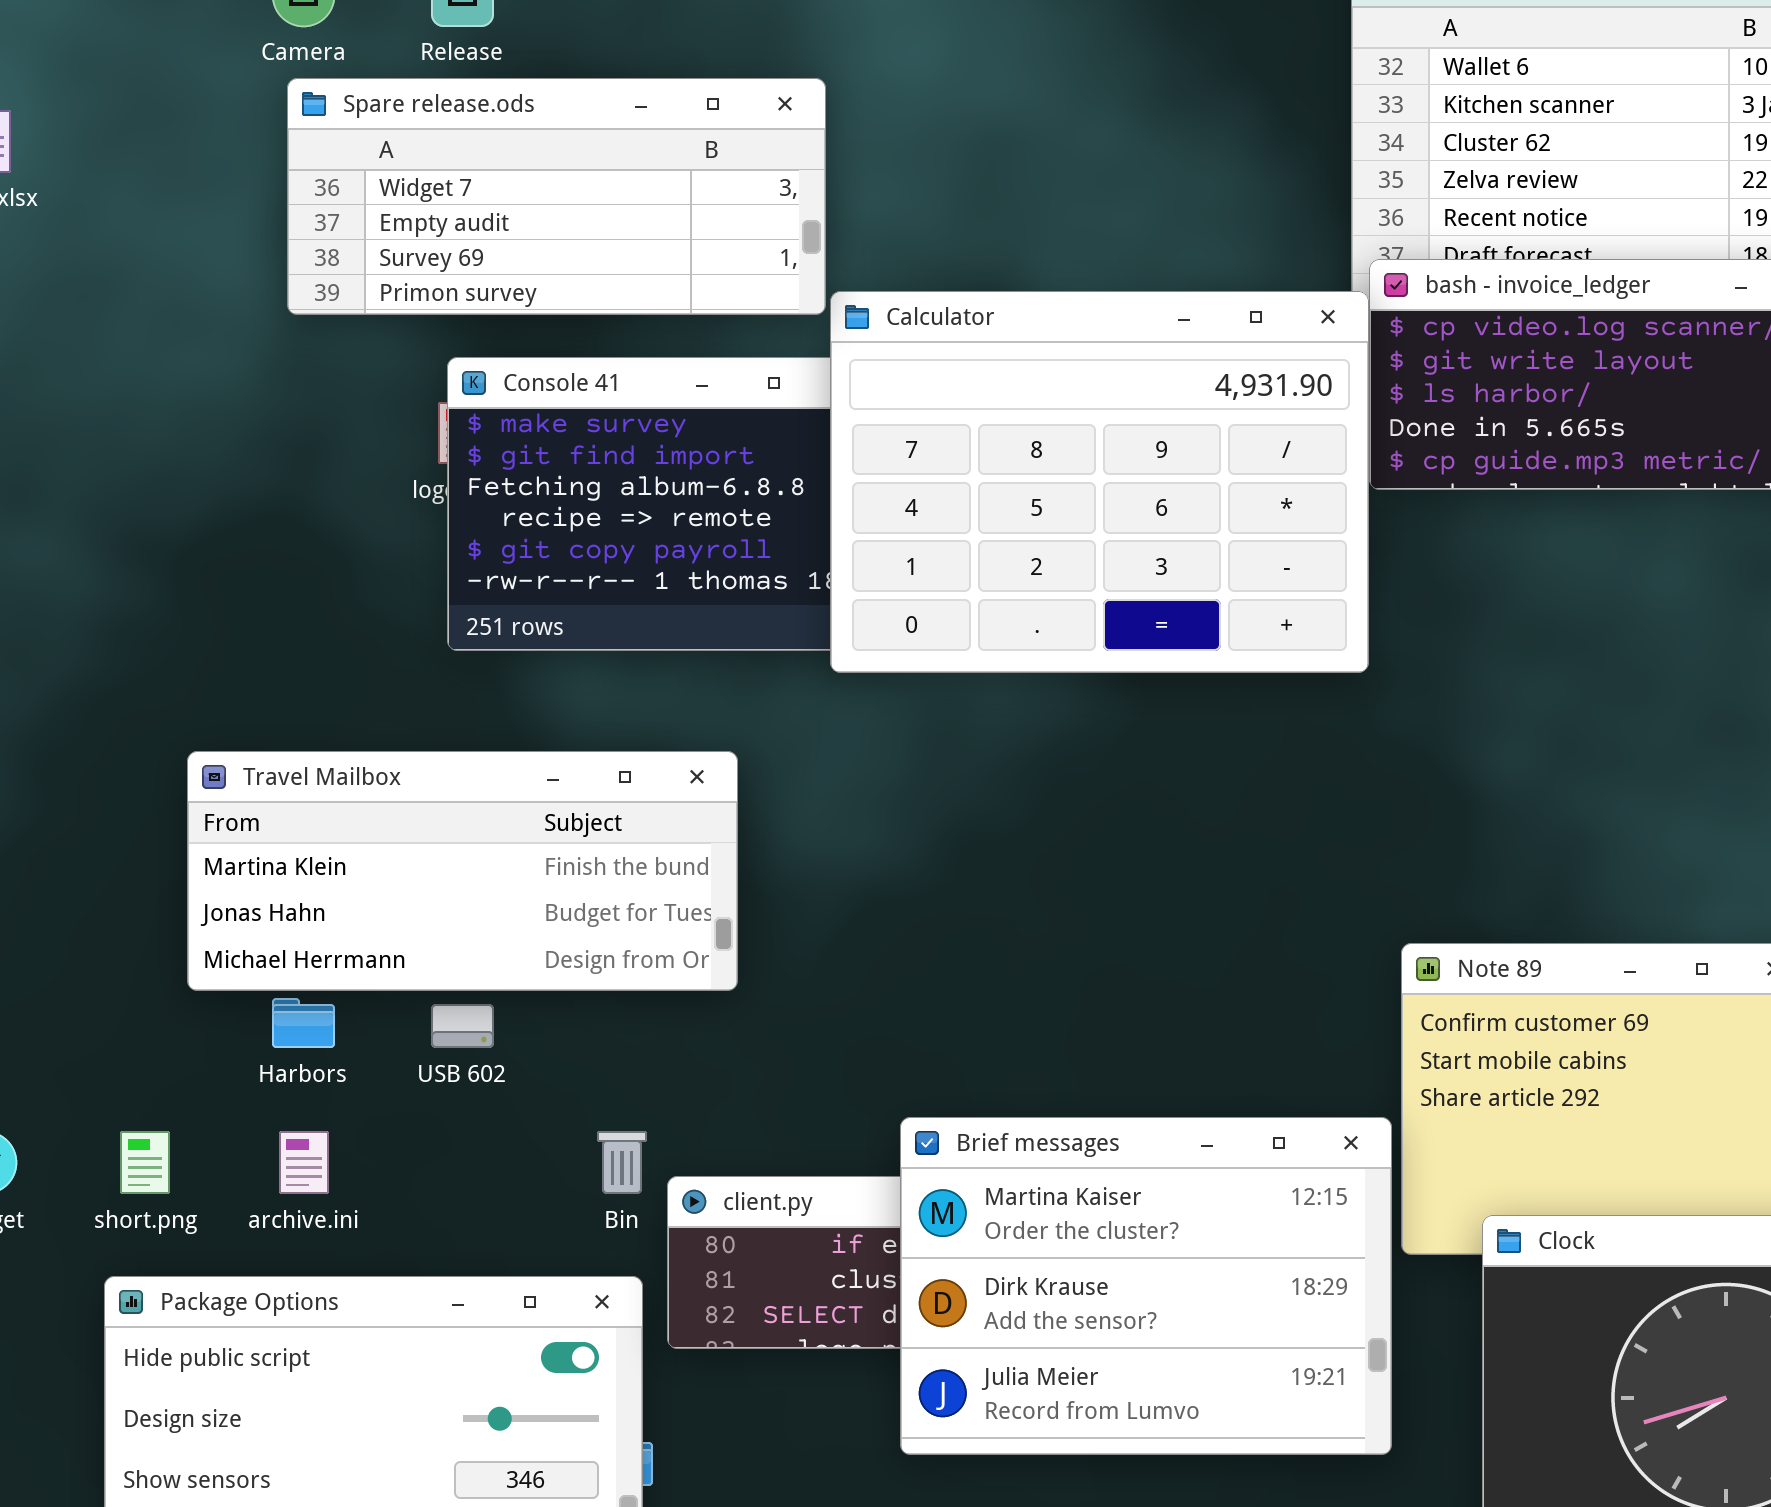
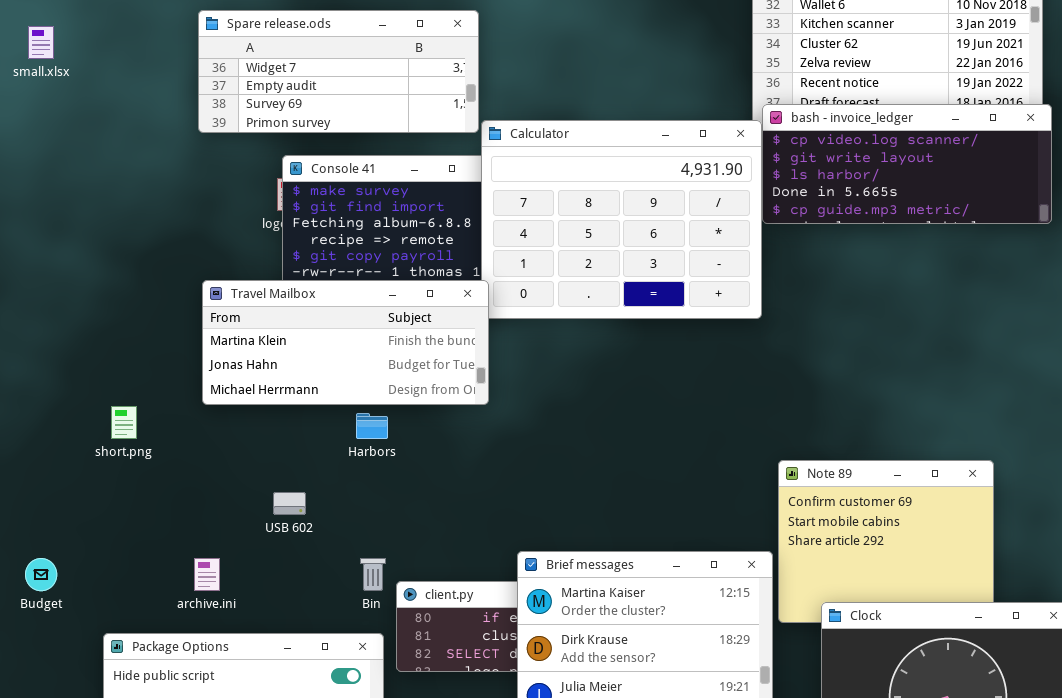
Travel Mailbox: [187,751,738,991] -> [202,280,489,405], moved
Harbors: [272,998,335,1048] -> [356,413,388,439], moved
short.png: [120,1131,170,1194] -> [111,406,137,439], moved

